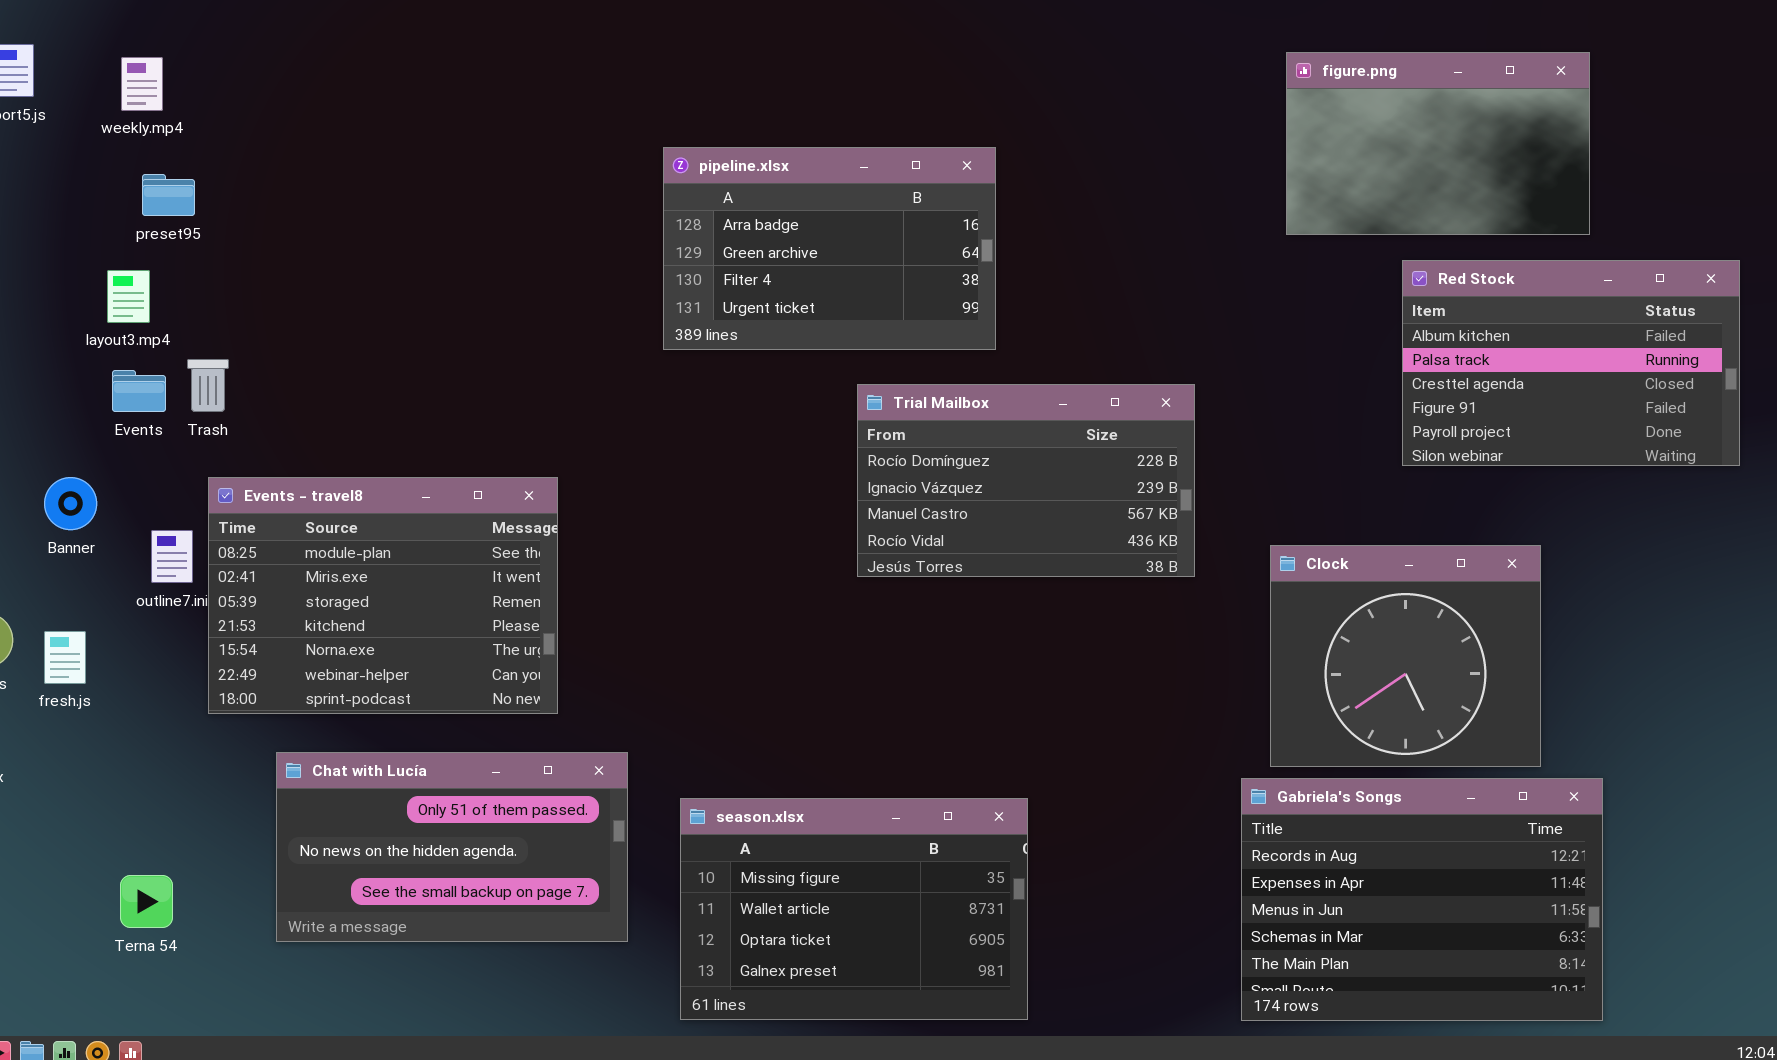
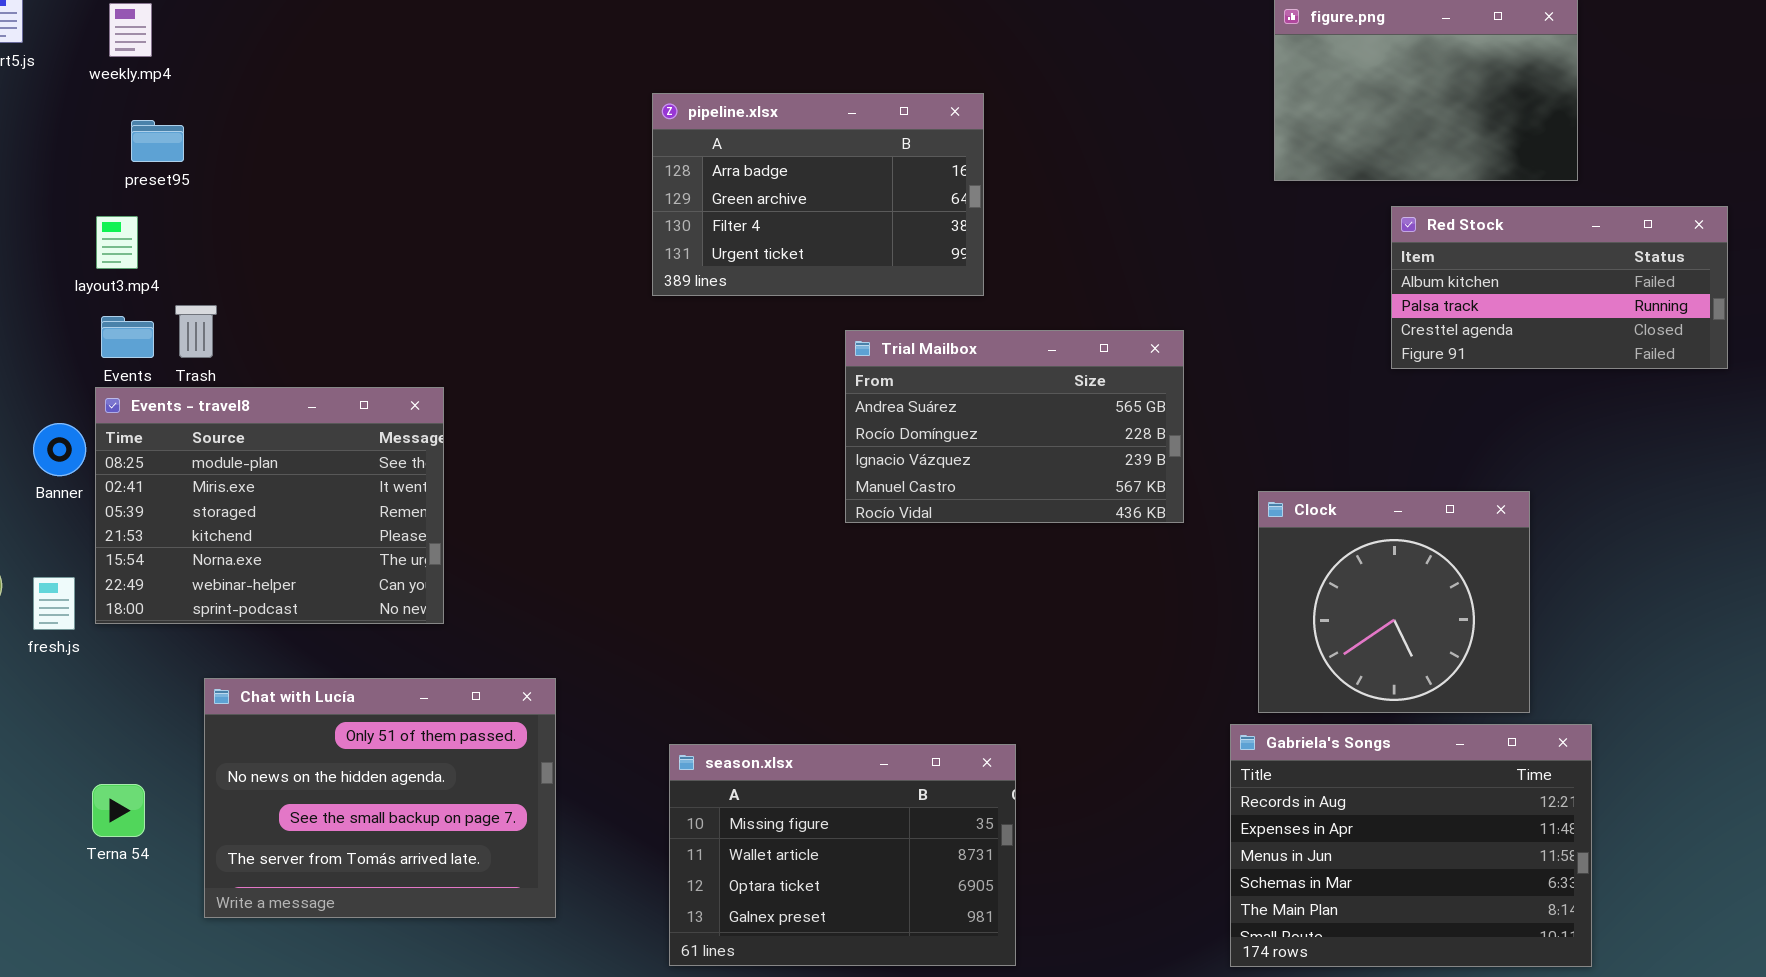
Red Stock: [1402,260,1740,466] -> [1391,206,1728,369], resized
Trial Mailbox: [857,384,1195,577] -> [845,330,1184,523], scrolled up 1 row
Events - travel8: [208,477,558,714] -> [95,387,444,624], moved
Chat with Lucía: [276,752,628,942] -> [204,678,556,918], moved, resized
Terna 54: [120,875,173,928] -> [92,784,145,837], moved

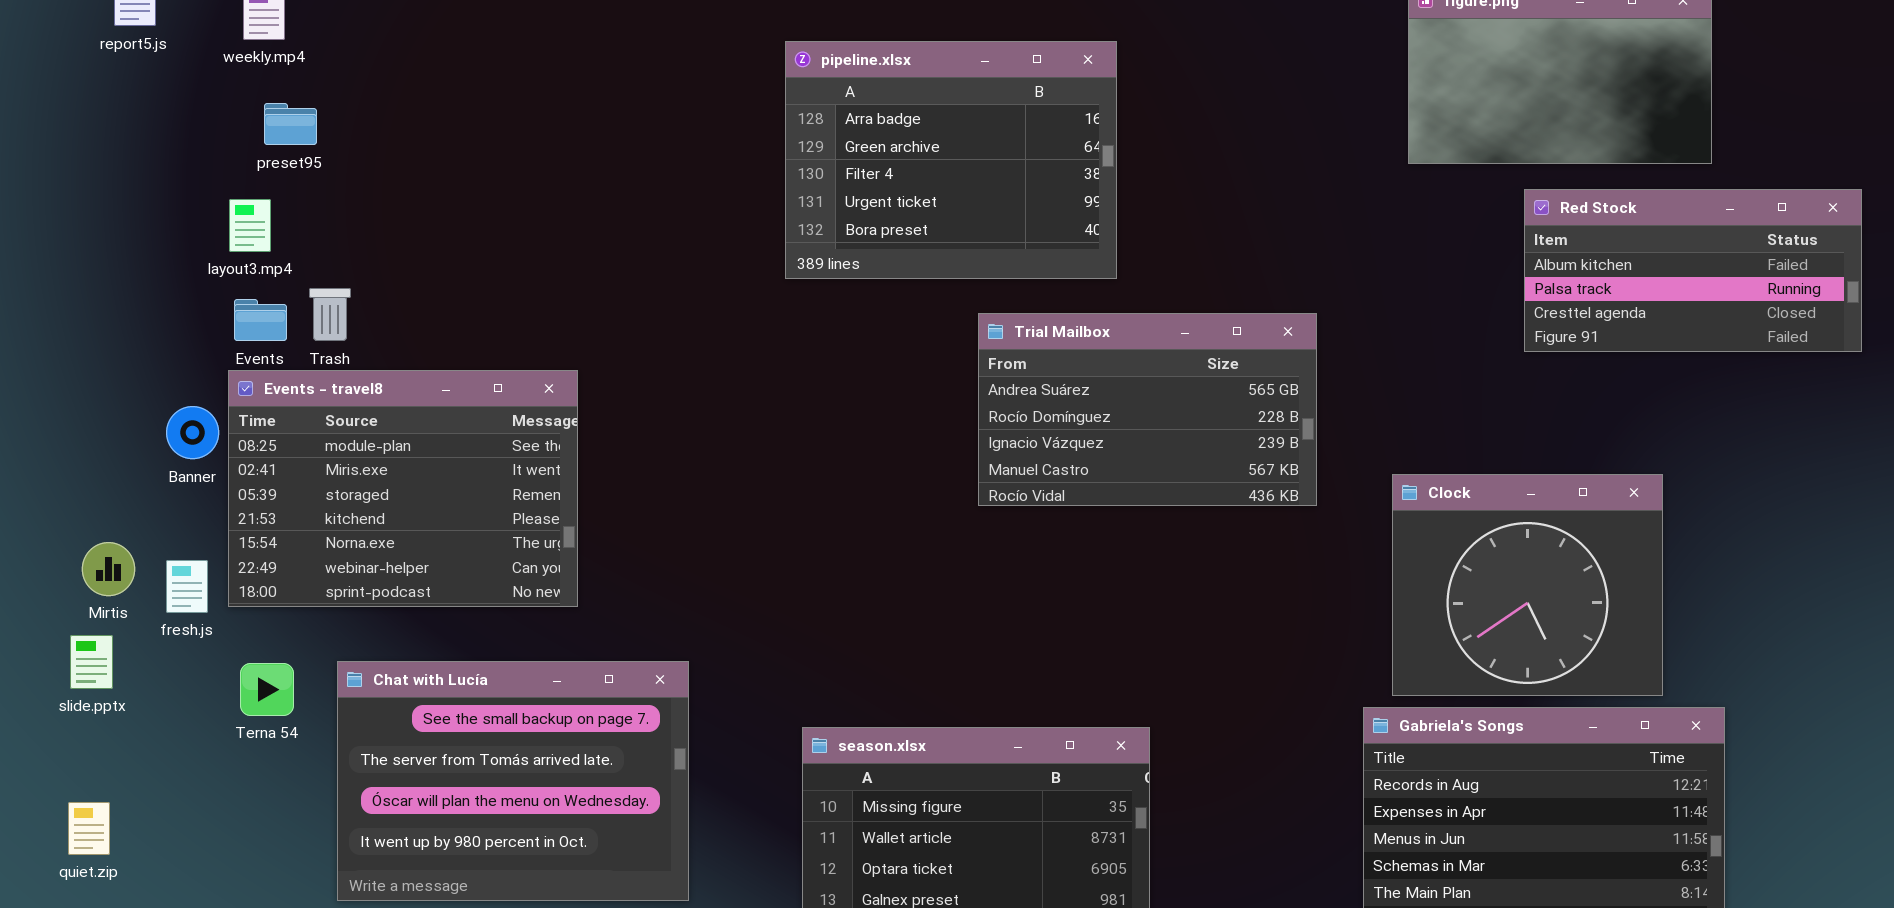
pipeline.xlsx: [652,93,984,296] -> [785,41,1117,279], resized
Chat with Lucía: [204,678,556,918] -> [337,661,689,901], scrolled down 2 rows
Terna 54: [92,784,145,837] -> [240,663,294,716], moved

